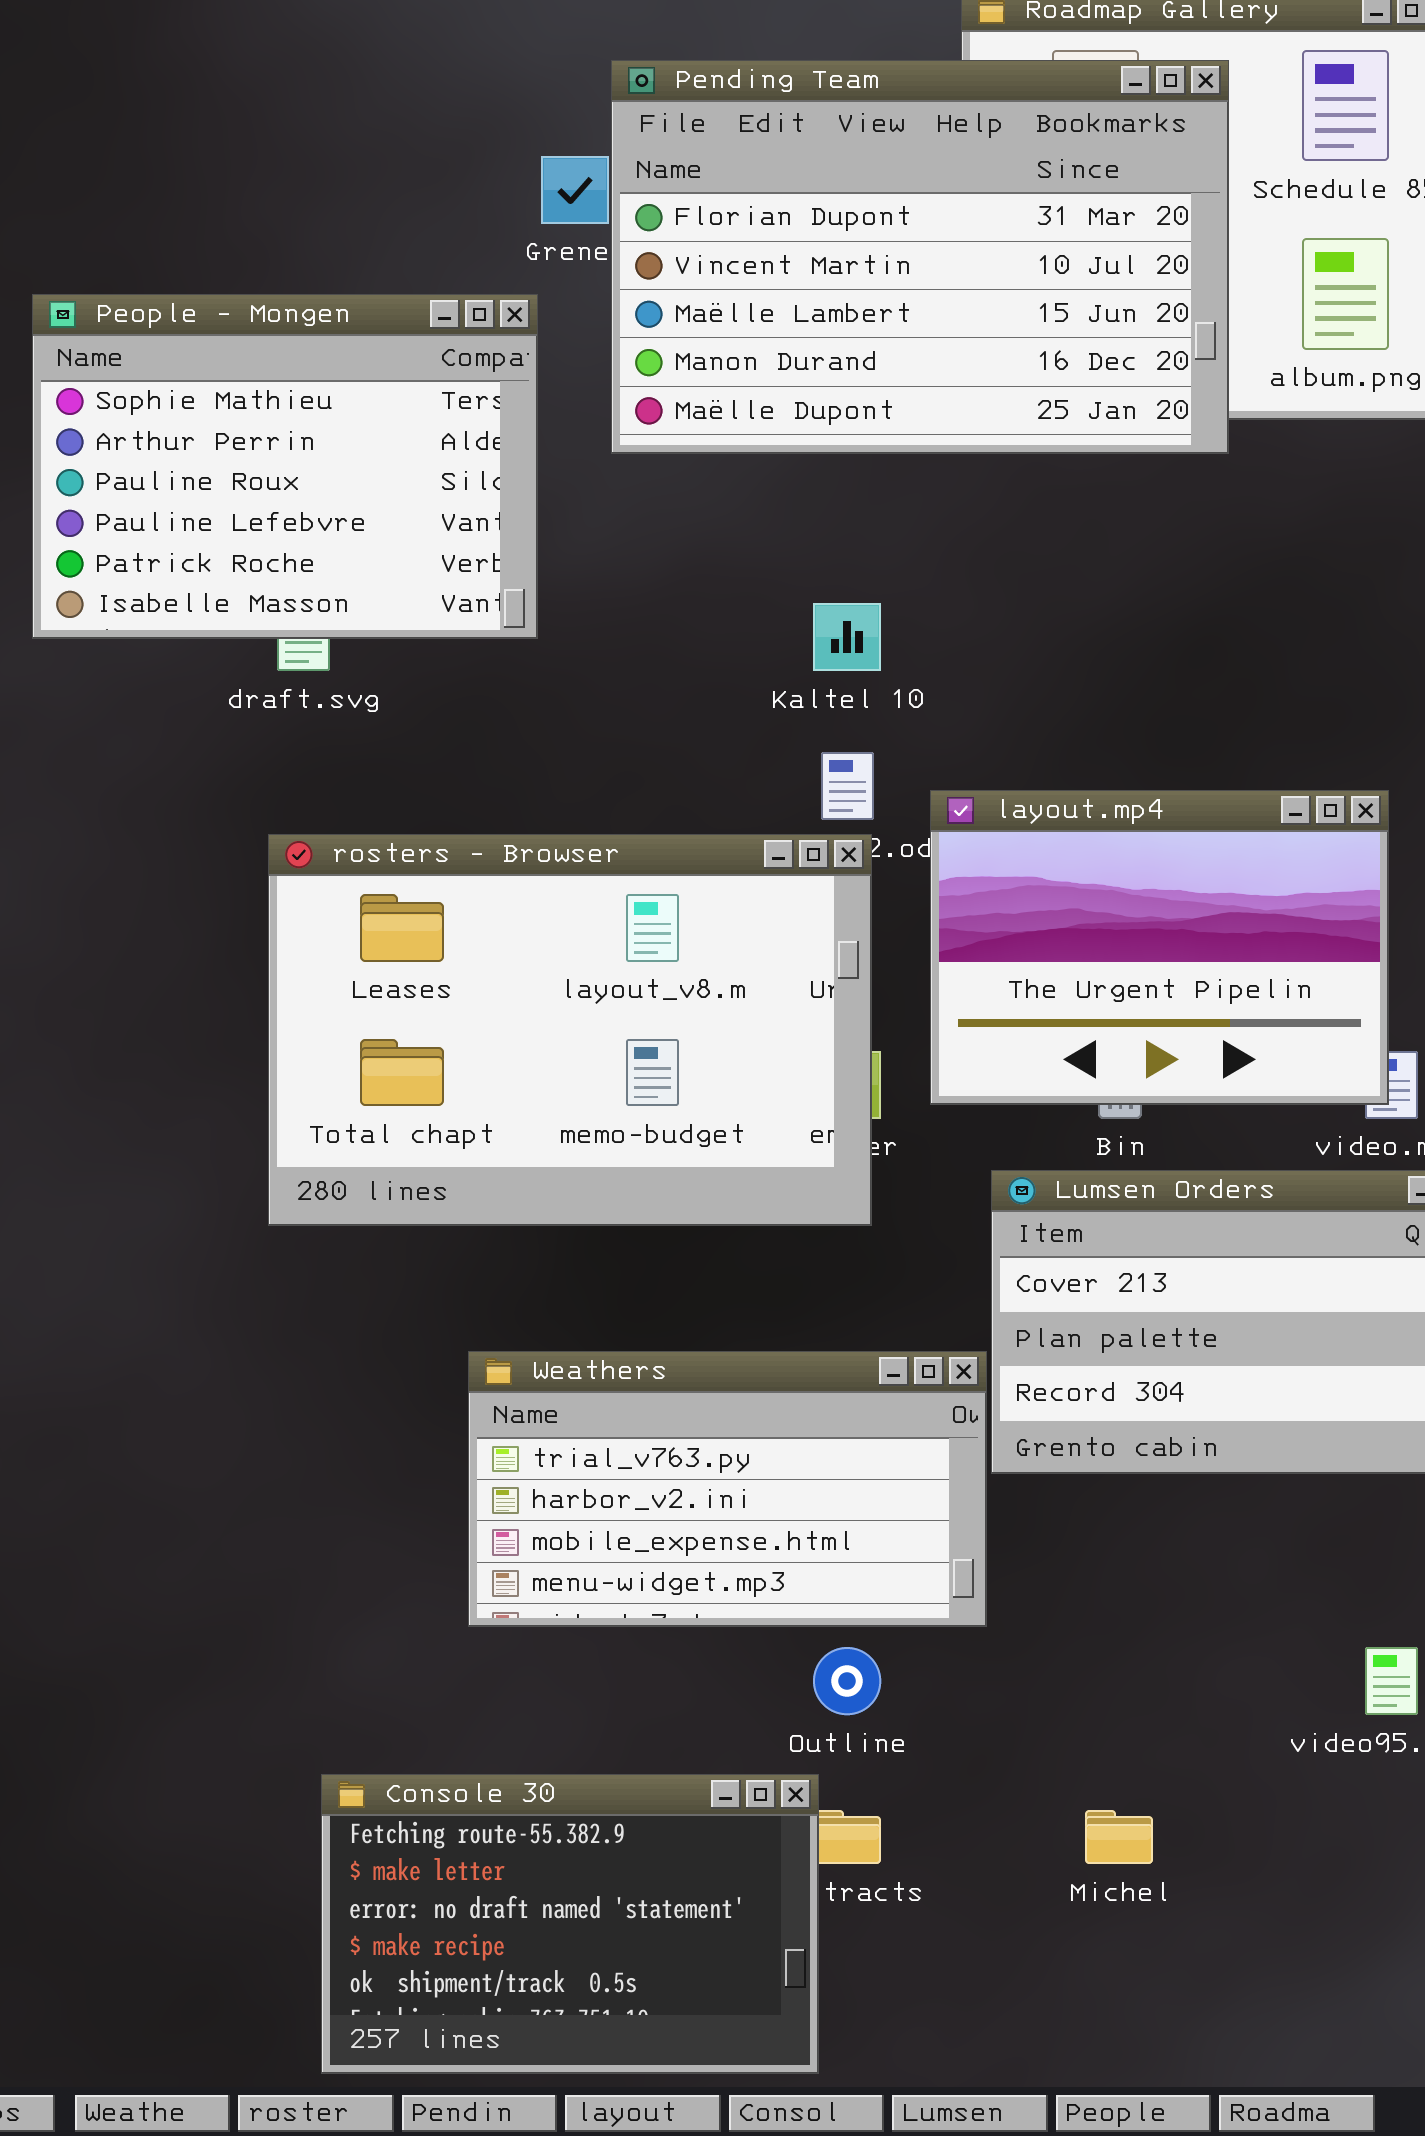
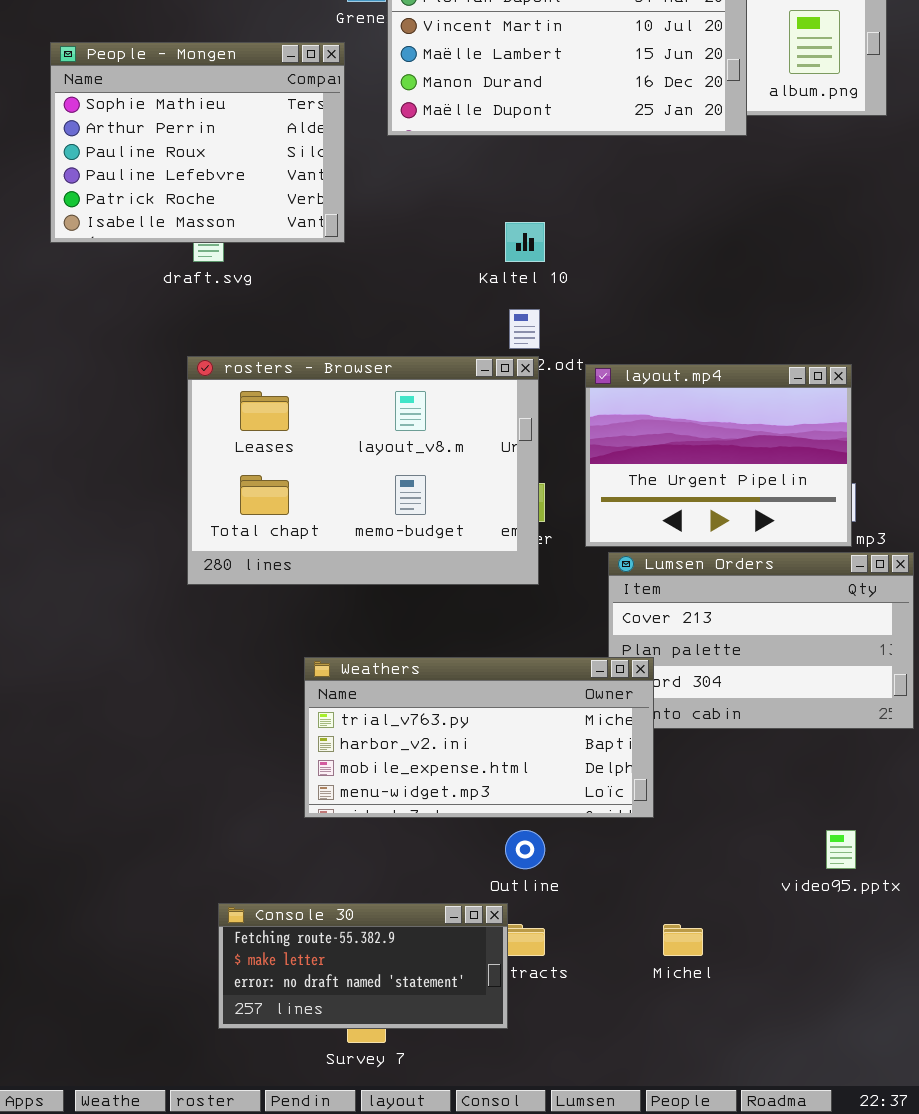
layout.mp4: [930,790,1389,1105] -> [585,364,852,547], moved
Weathers: [468,1351,987,1627] -> [304,657,654,818], resized
Console 30: [321,1774,819,2074] -> [218,903,508,1029], resized

